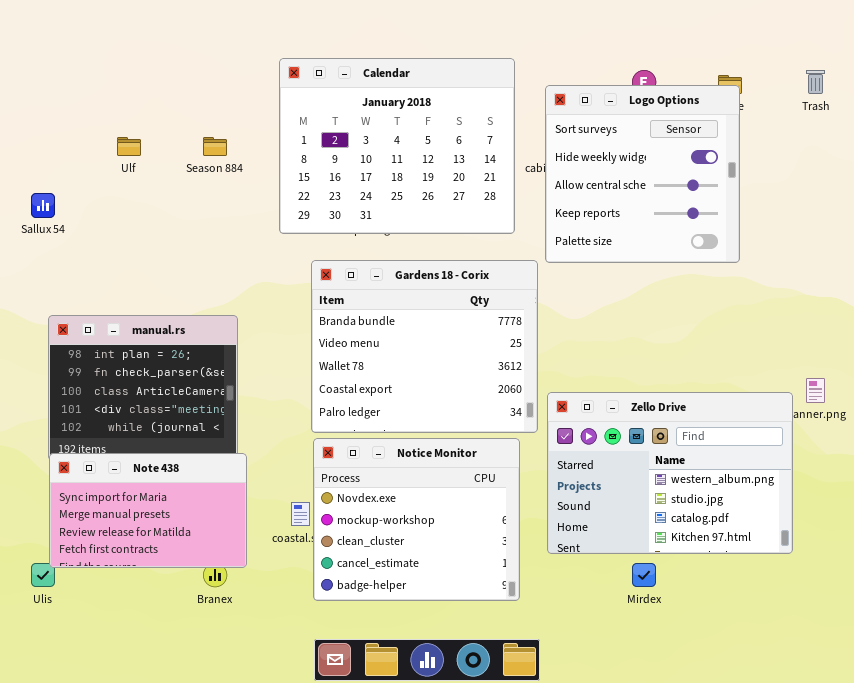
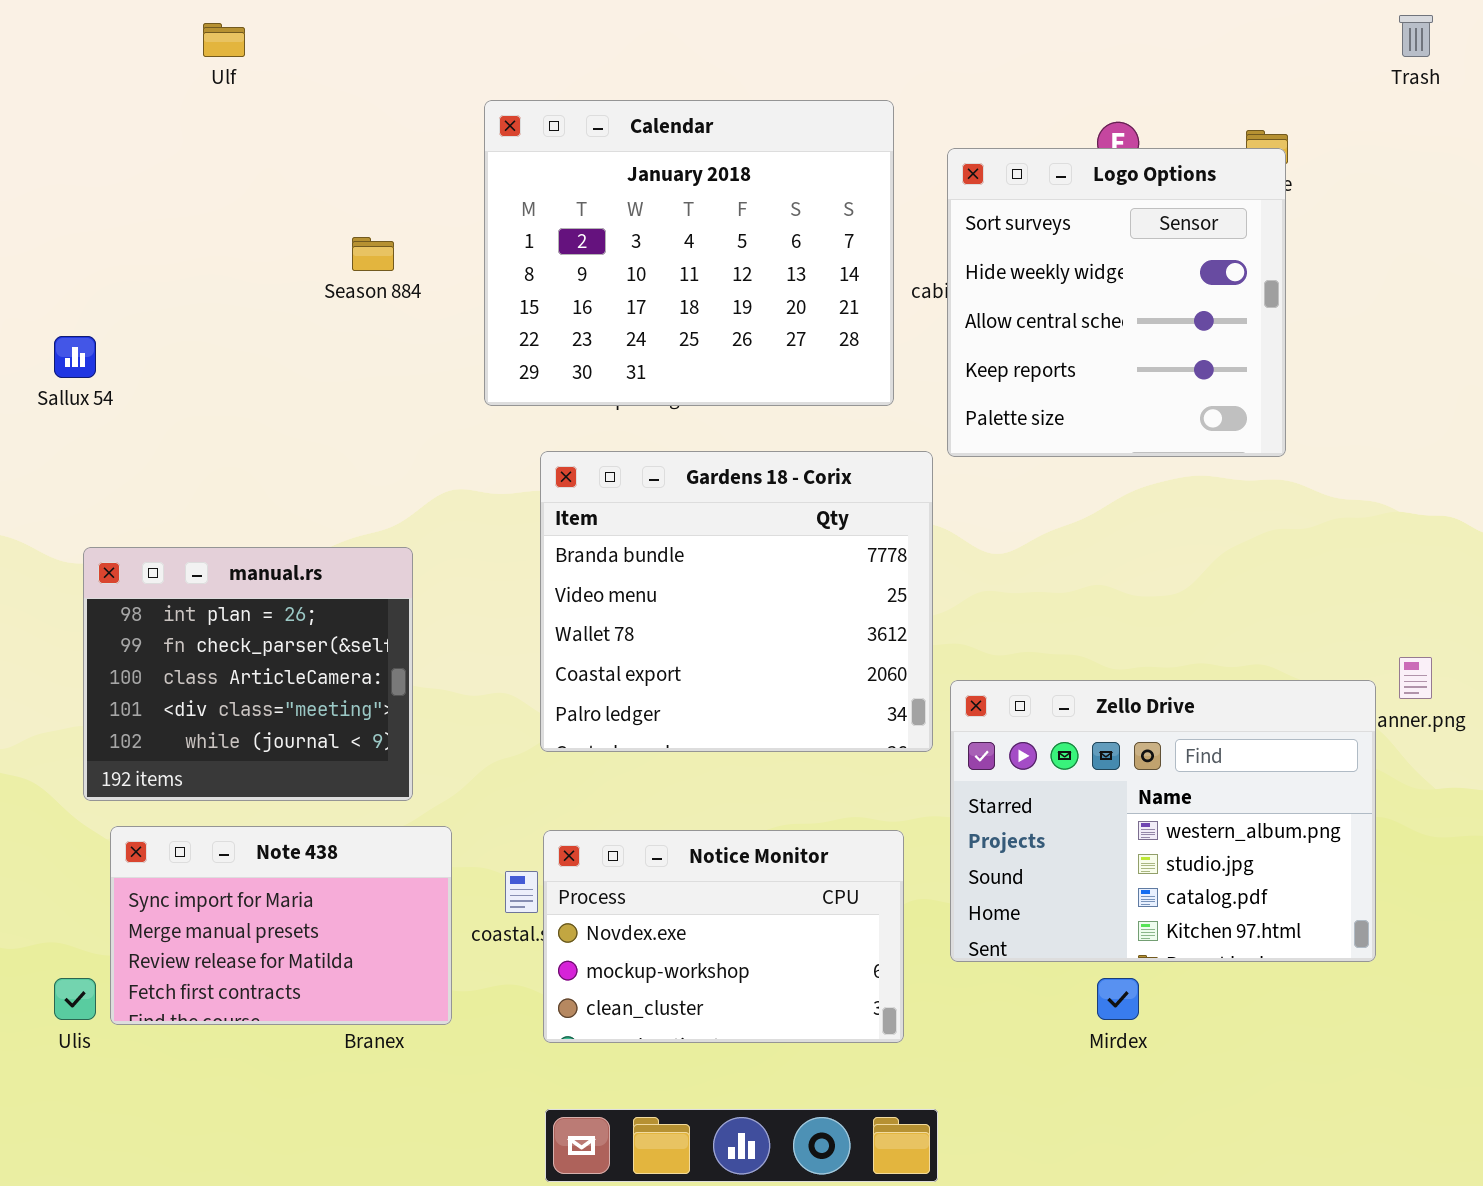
Trash: [806,70,825,94] -> [1399,15,1433,57], moved
Ulf: [117,137,141,156] -> [203,23,245,57], moved
Notice Monitor: [313,438,520,601] -> [543,830,904,1043], resized
Note 438: [49,453,247,568] -> [110,826,452,1025], moved

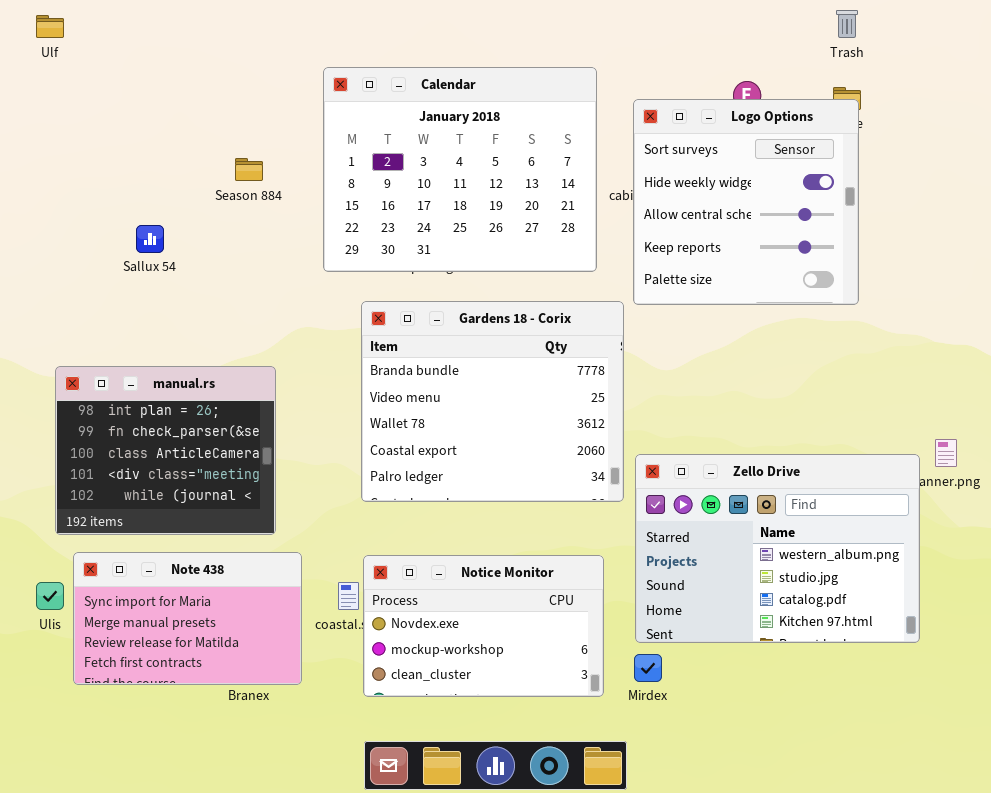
Trash: [1399,15,1433,57] -> [836,10,858,38], moved
Ulf: [203,23,245,57] -> [36,15,64,38], moved
Sallux 54: [54,336,96,378] -> [136,225,164,253], moved
Ulis: [54,978,96,1020] -> [36,582,64,610], moved
Mirdex: [1097,978,1139,1020] -> [634,654,662,682], moved

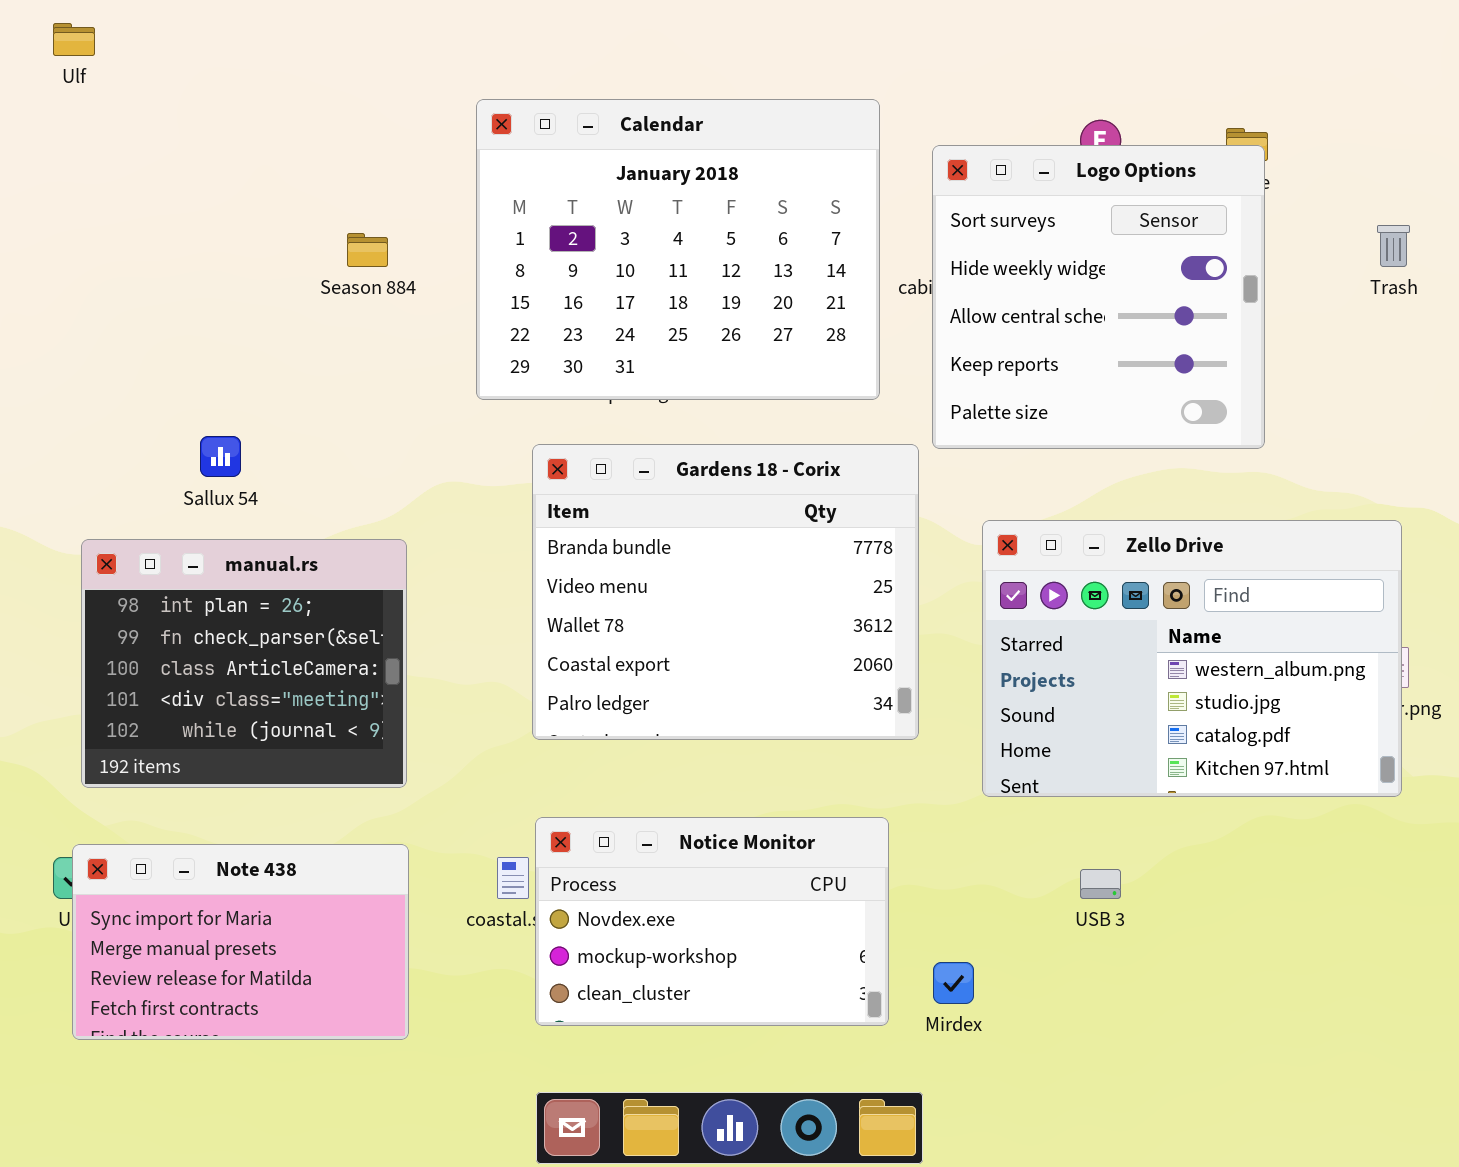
Trash: [836,10,858,38] -> [1377,225,1410,267], moved
Sallux 54: [136,225,164,253] -> [200,436,241,477], moved
Zello Drive: [635,454,920,643] -> [982,520,1402,797], moved
Note 438: [73,552,302,685] -> [72,844,409,1040], moved

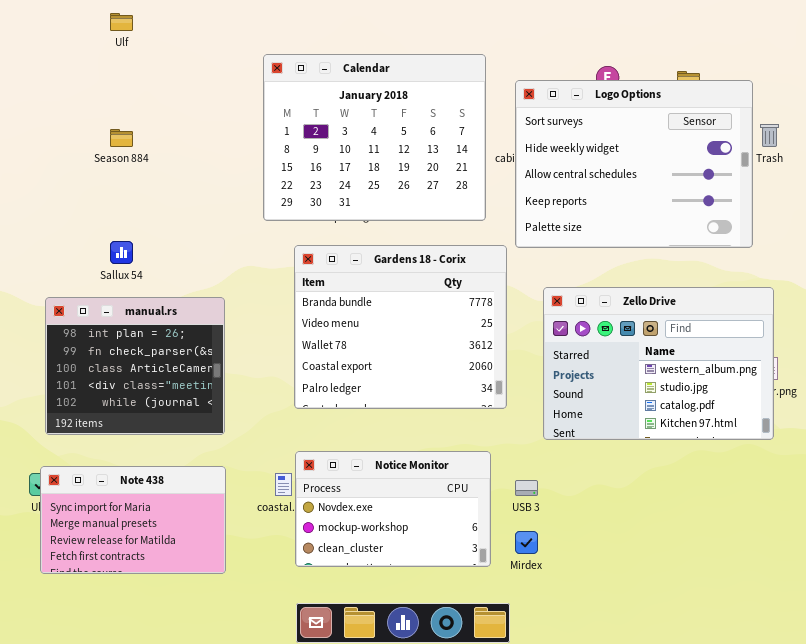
Ulf: [53,23,95,56] -> [110,13,133,31], moved
Logo Options: [932,145,1265,449] -> [515,80,753,248], resized
Season 884: [347,233,388,267] -> [110,129,133,147], moved
USB 3: [1080,869,1121,899] -> [515,480,538,496], moved

